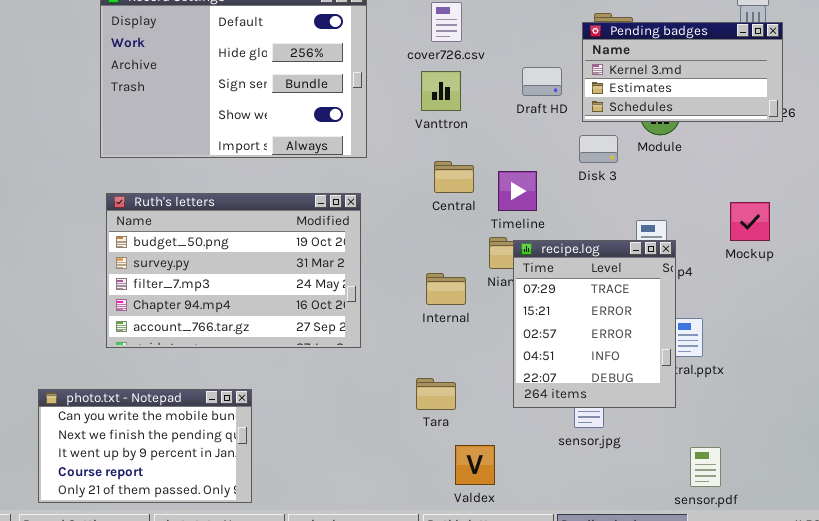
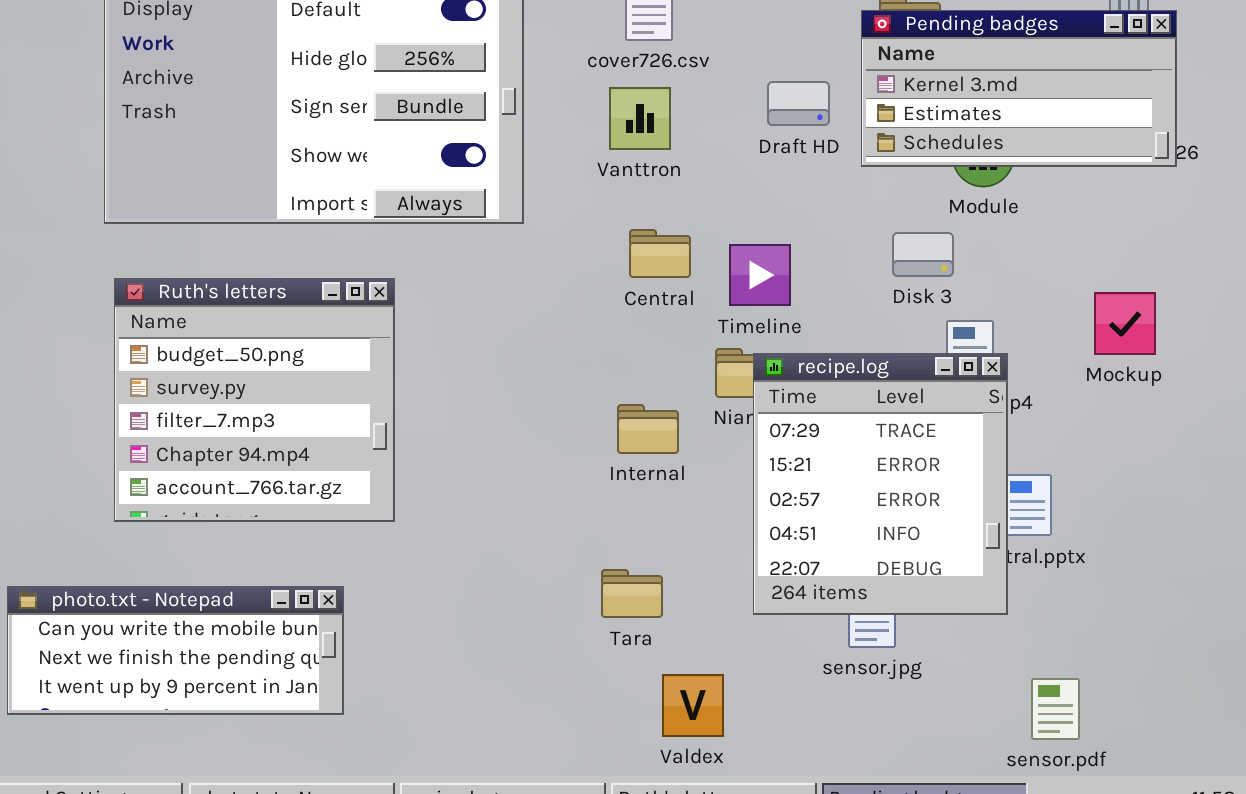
Disk 3: [579,135,618,163] -> [892,232,954,277], moved
Ruth's letters: [106,193,361,348] -> [114,278,395,522], resized
photo.txt - Notepad: [38,389,252,503] -> [7,586,344,715], resized

